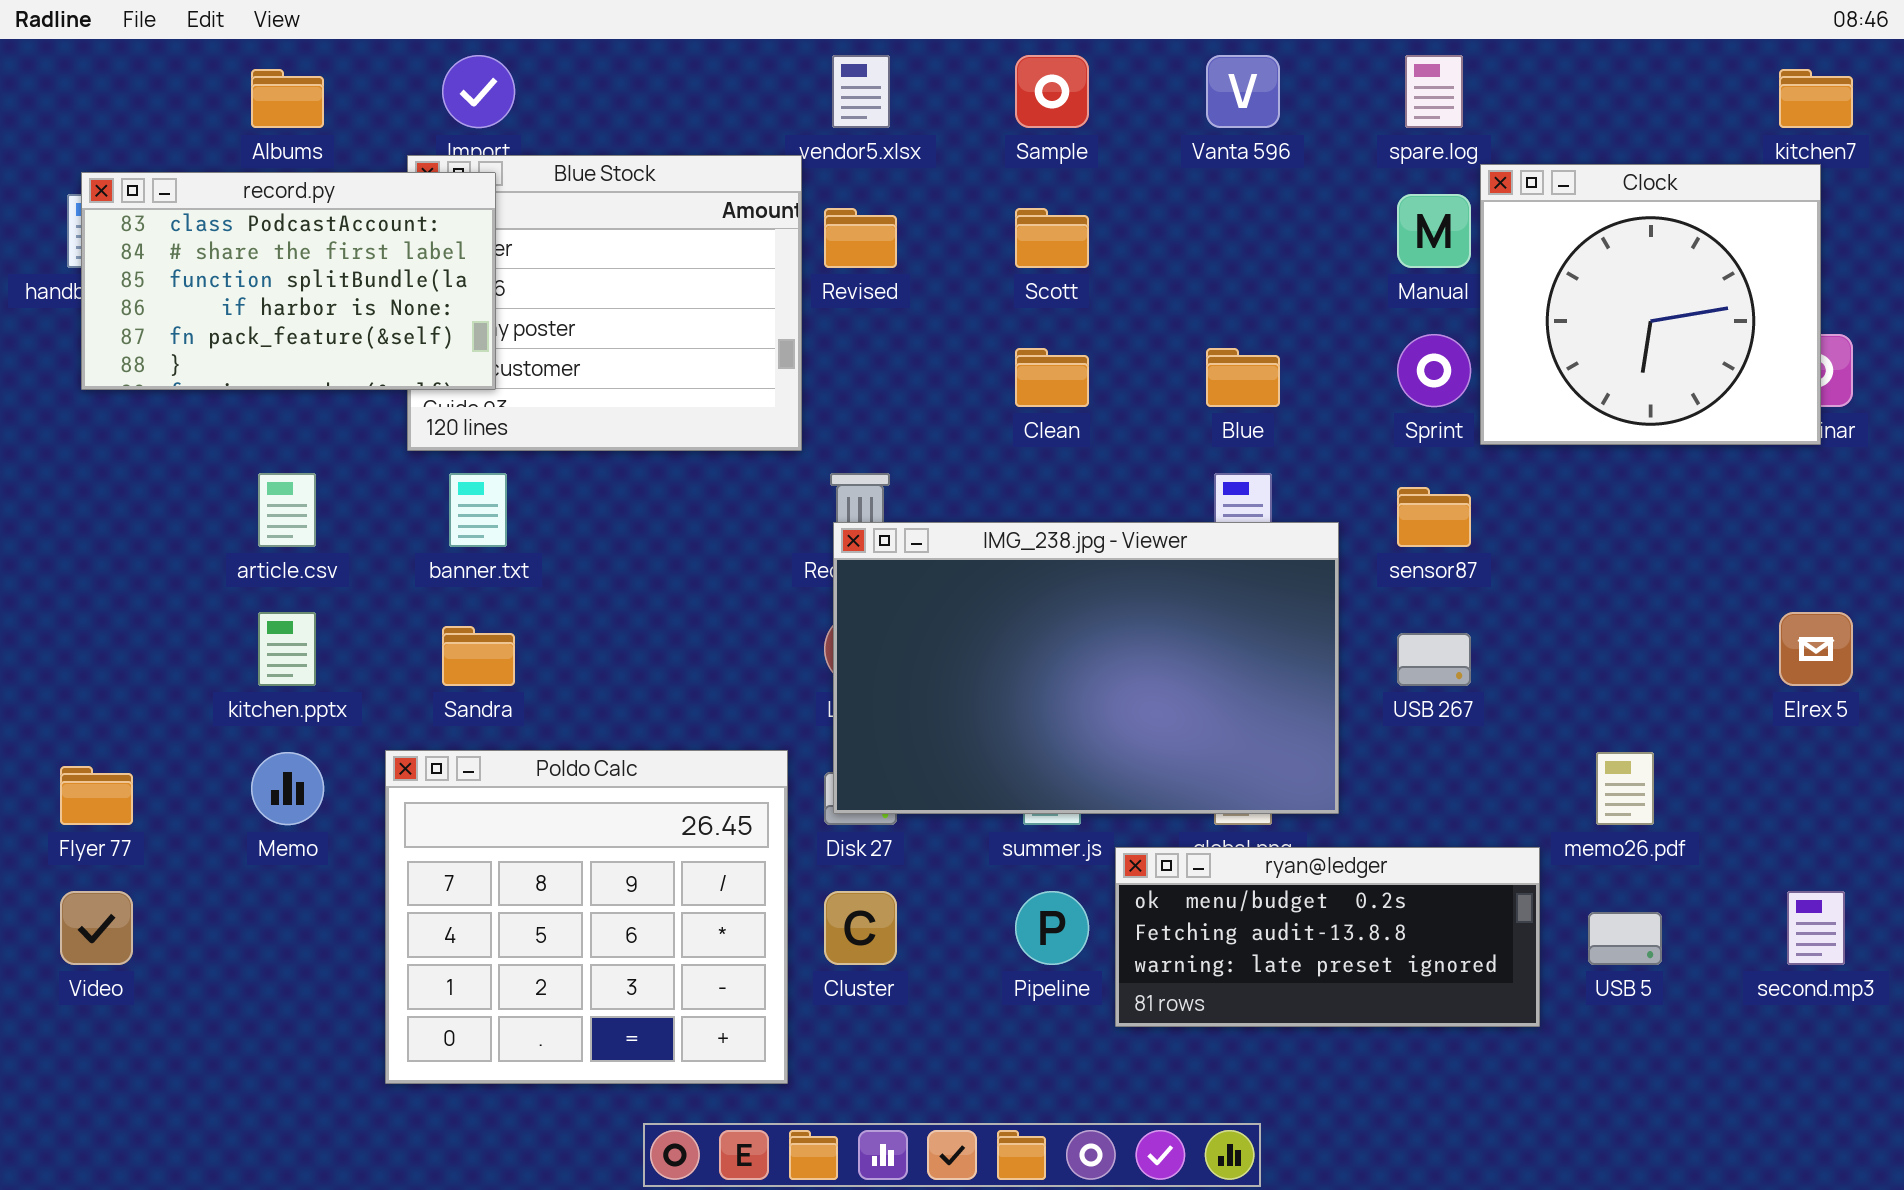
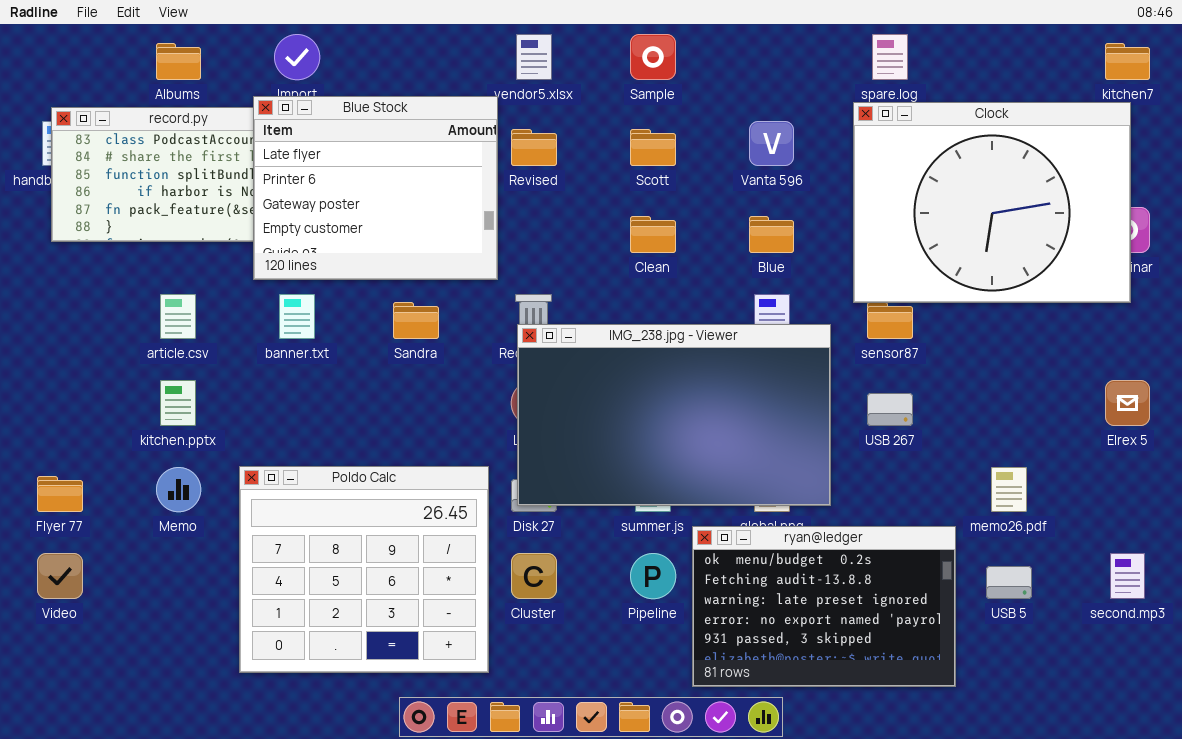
Vanta 596: [1206,55,1280,128] -> [749,121,794,166], moved
Blue Stock: [407,155,802,451] -> [253,96,498,280], raised
Clock: [1480,164,1821,445] -> [853,102,1131,303], resized
Sandra: [442,626,515,686] -> [393,302,439,339], moved
ryan@ledger: [1115,847,1540,1027] -> [692,526,956,687], resized

